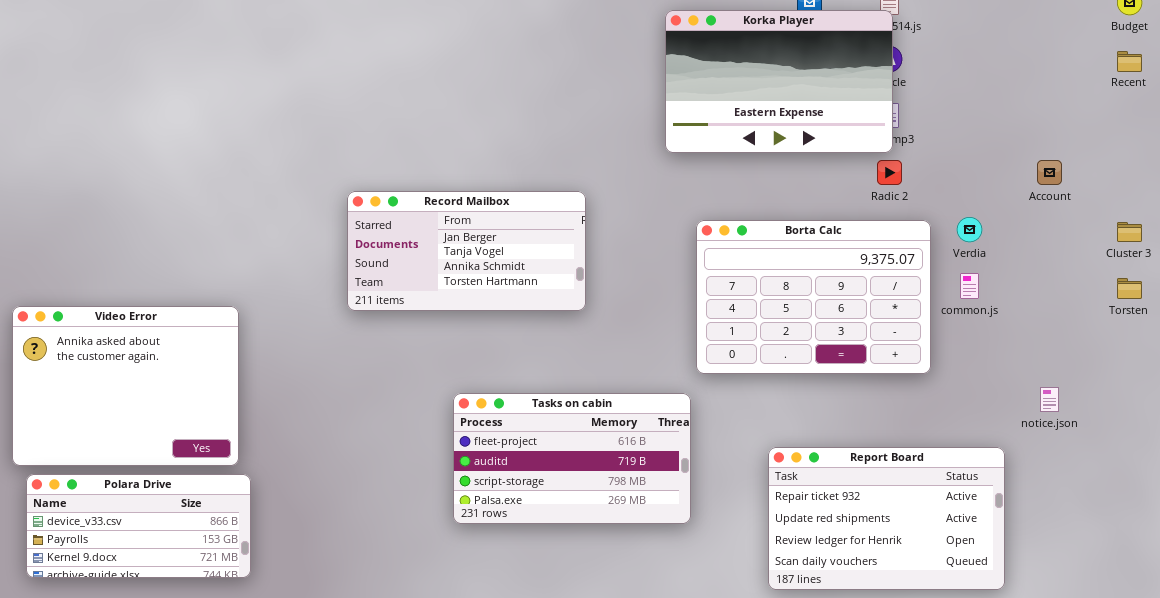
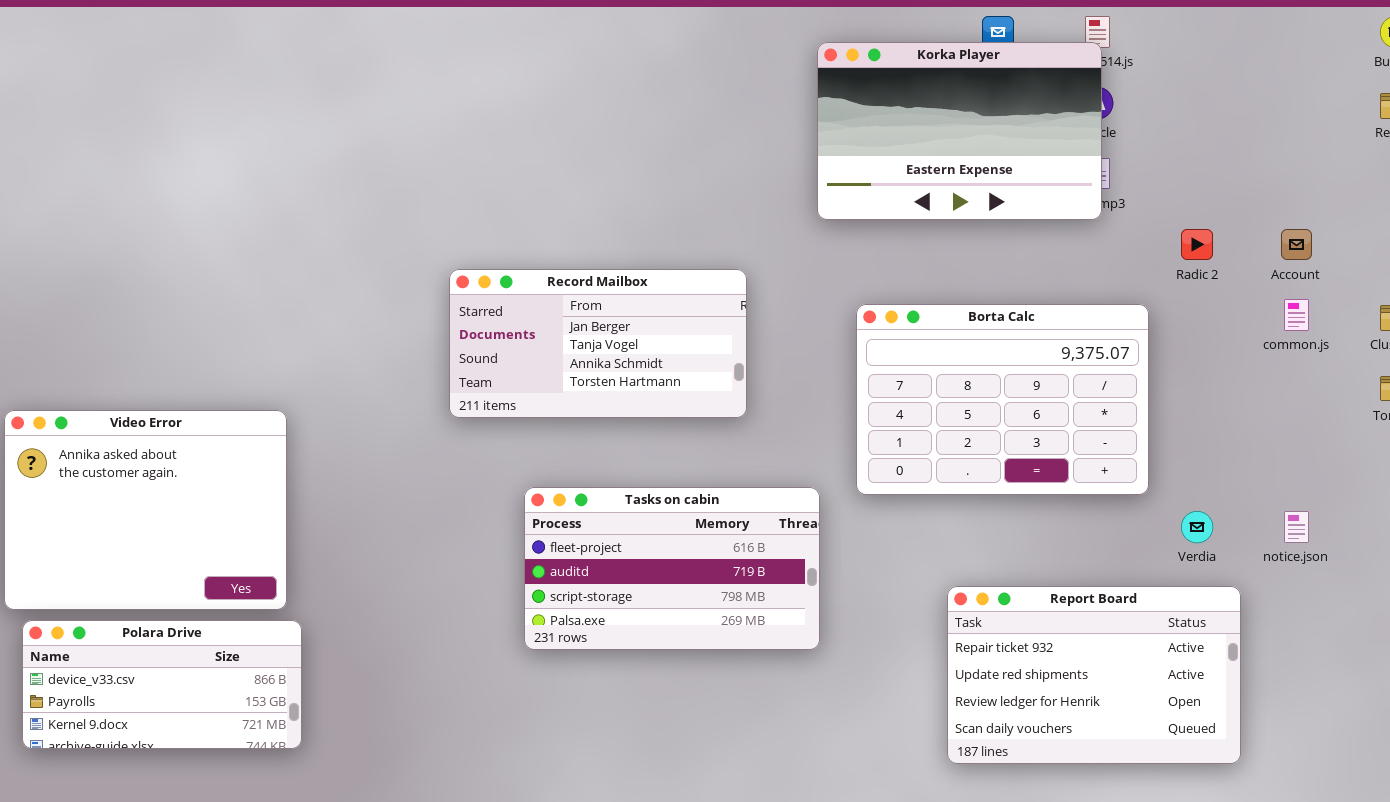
Radic 2: [877,160,902,185] -> [1181,229,1213,260], moved
Record Mailbox: [347,191,586,311] -> [449,269,747,418], moved
Verdia: [957,217,982,242] -> [1181,511,1213,543], moved
common.js: [960,273,979,299] -> [1284,299,1309,331], moved
Tasks on cabin: [453,393,691,524] -> [524,487,820,650], moved

